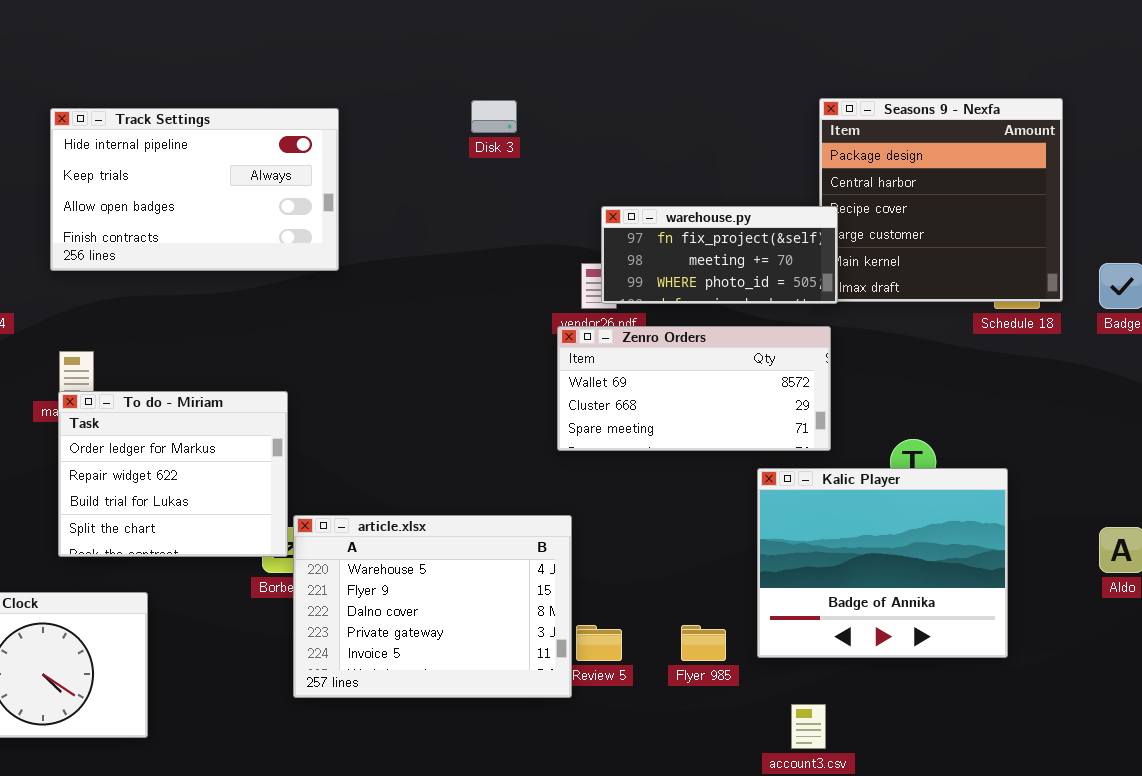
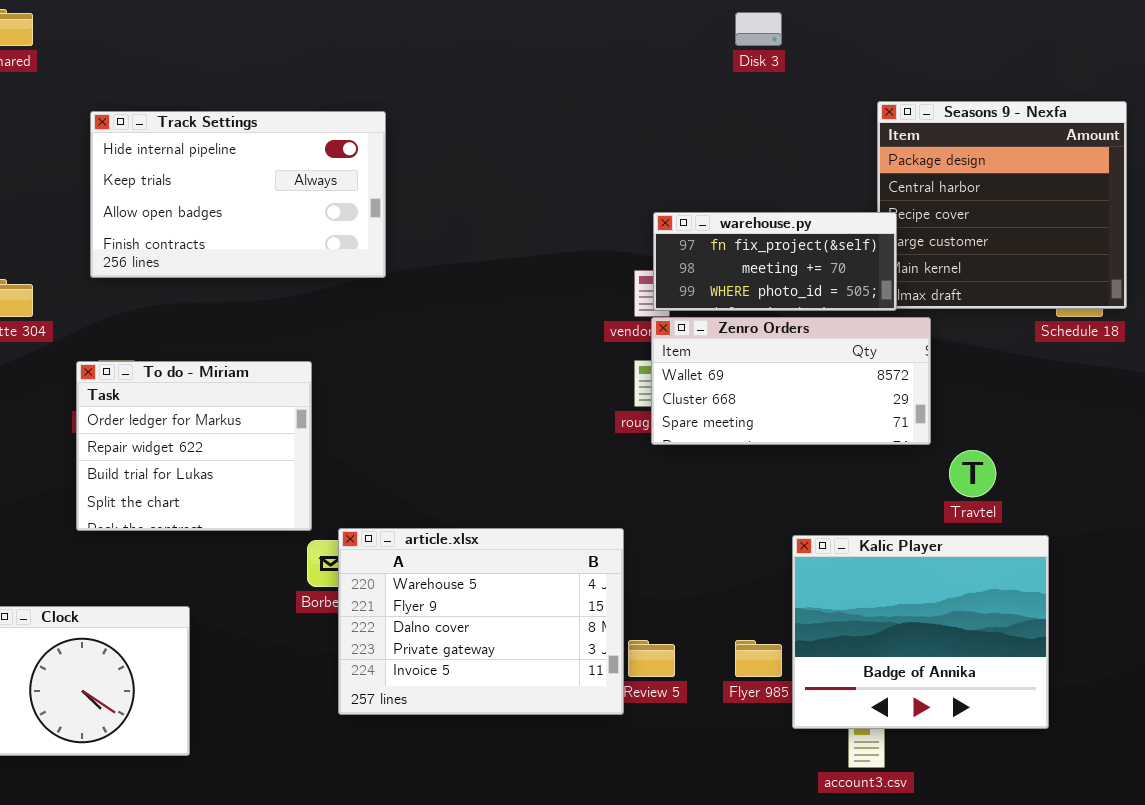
Disk 3: [471,100,517,133] -> [735,12,782,46], moved
Zenro Orders: [557,326,831,451] -> [651,317,931,445], moved
To do - Miriam: [58,391,288,557] -> [76,361,312,531], moved
Kalic Player: [757,468,1008,658] -> [792,535,1049,729], moved

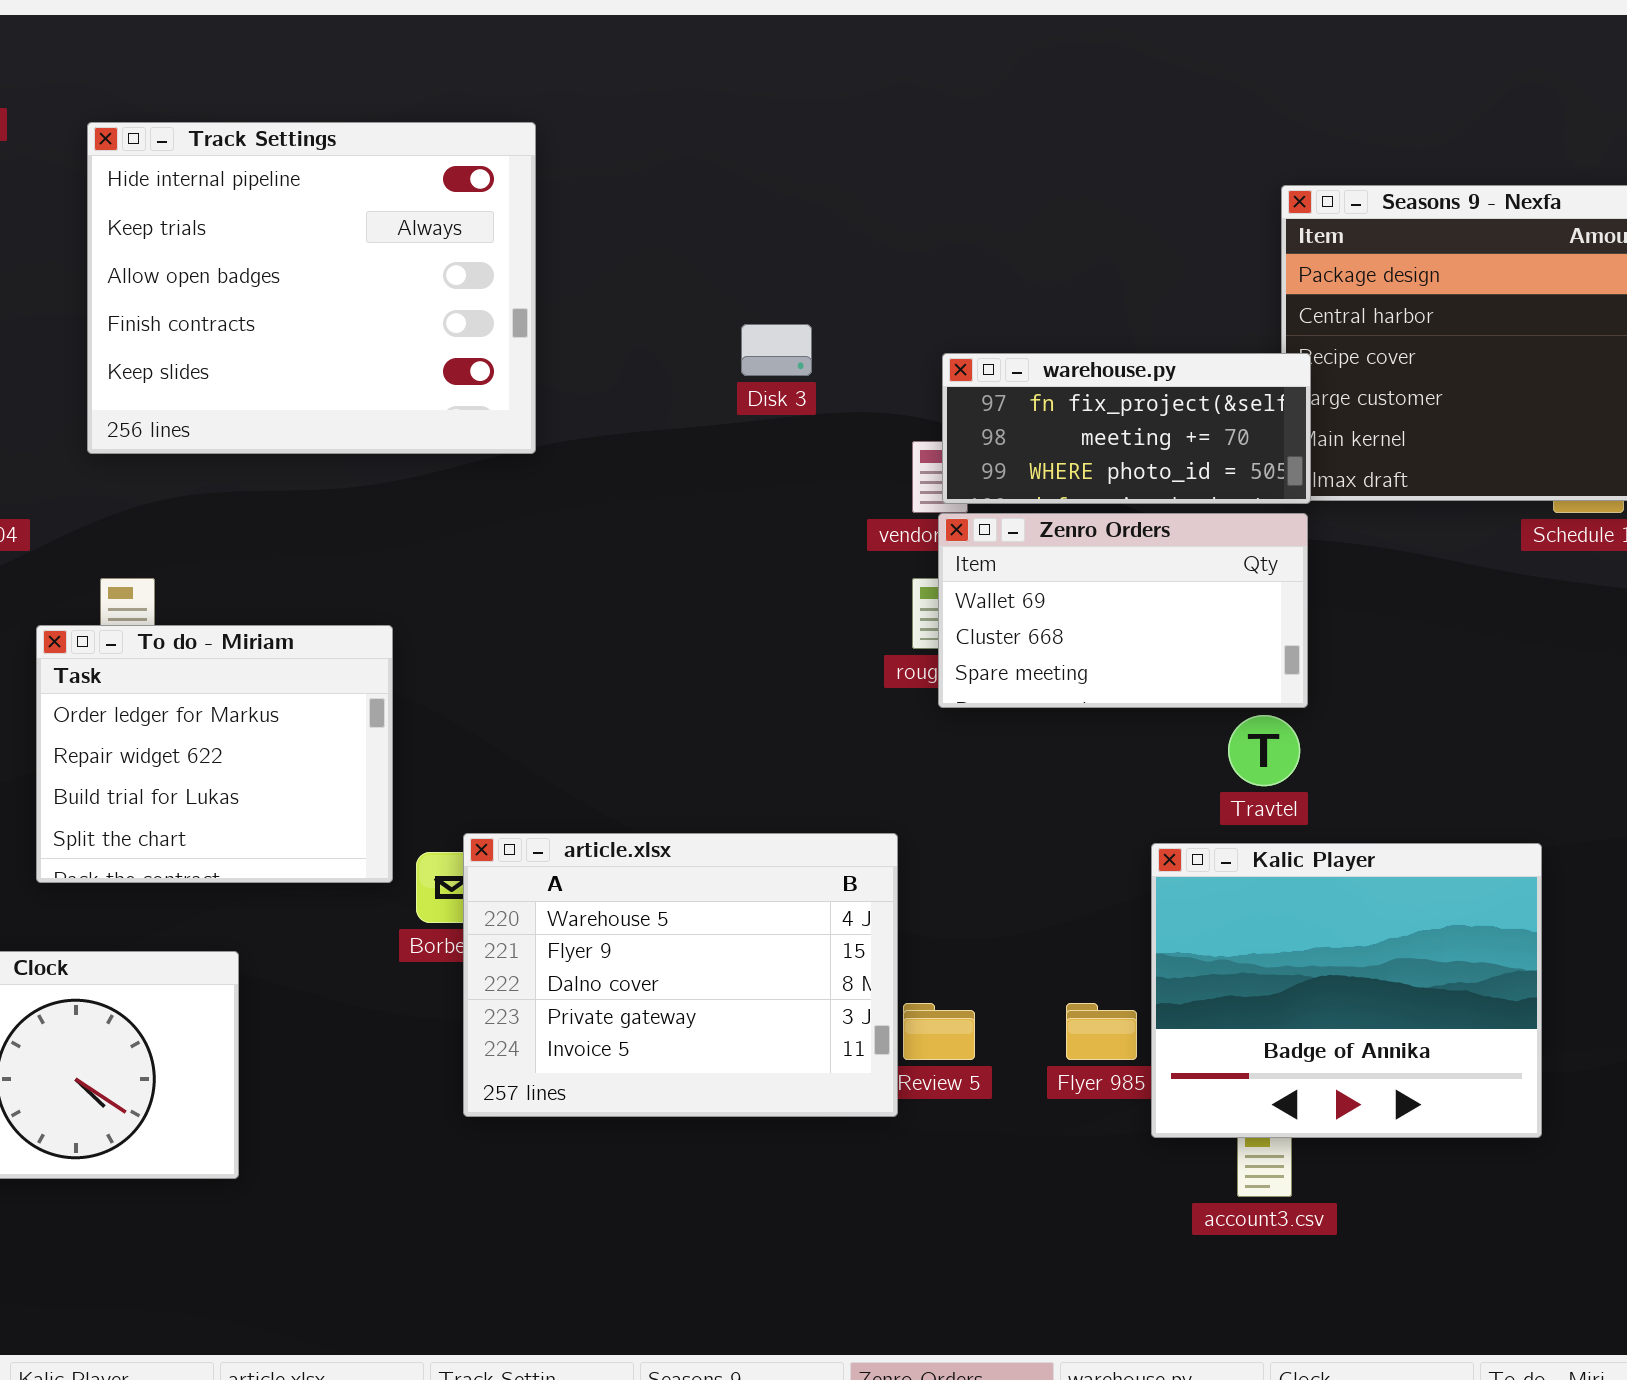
Disk 3: [735,12,782,46] -> [741,324,812,376], moved
Track Settings: [90,111,386,278] -> [87,122,536,454], resized
Zenro Orders: [651,317,931,445] -> [938,513,1308,708], resized
To do - Miriam: [76,361,312,531] -> [36,625,393,883], moved
Travtel: [949,450,996,497] -> [1228,715,1300,786], moved

